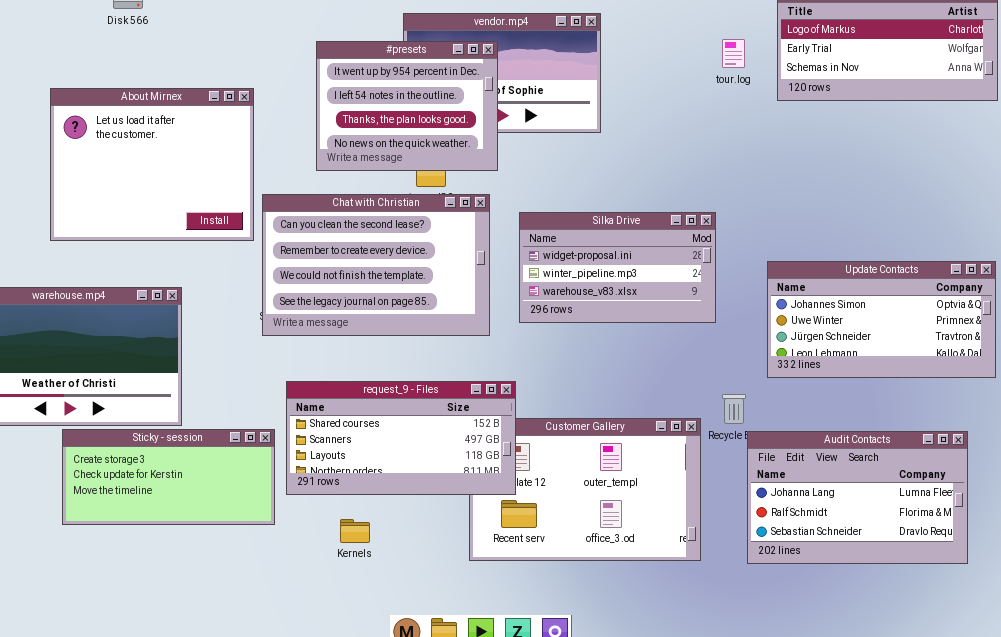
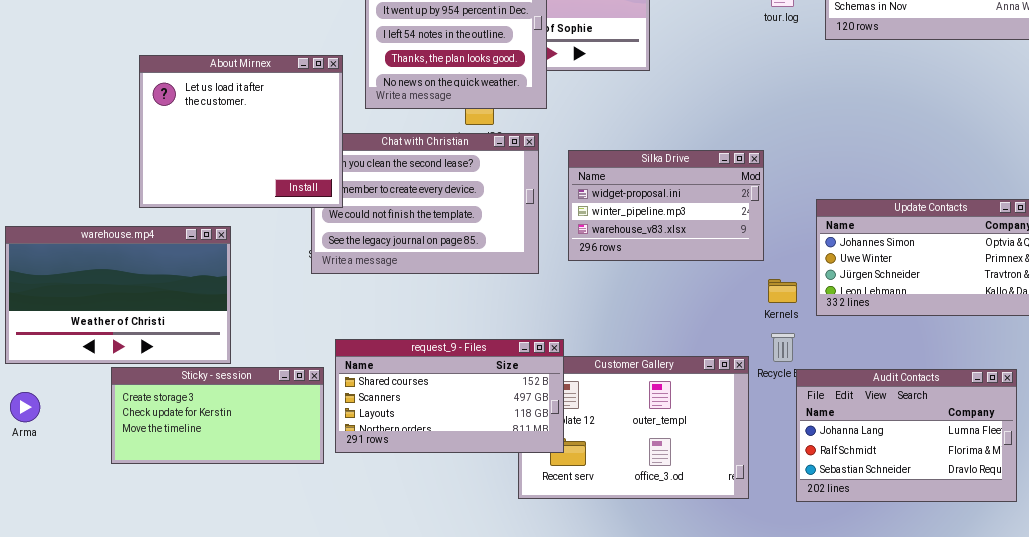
About Mirnex: [50,88,254,241] -> [139,55,343,208], moved
request_9 - Files: [286,381,516,495] -> [335,339,564,453], moved
Kernels: [340,519,370,543] -> [768,279,797,303], moved

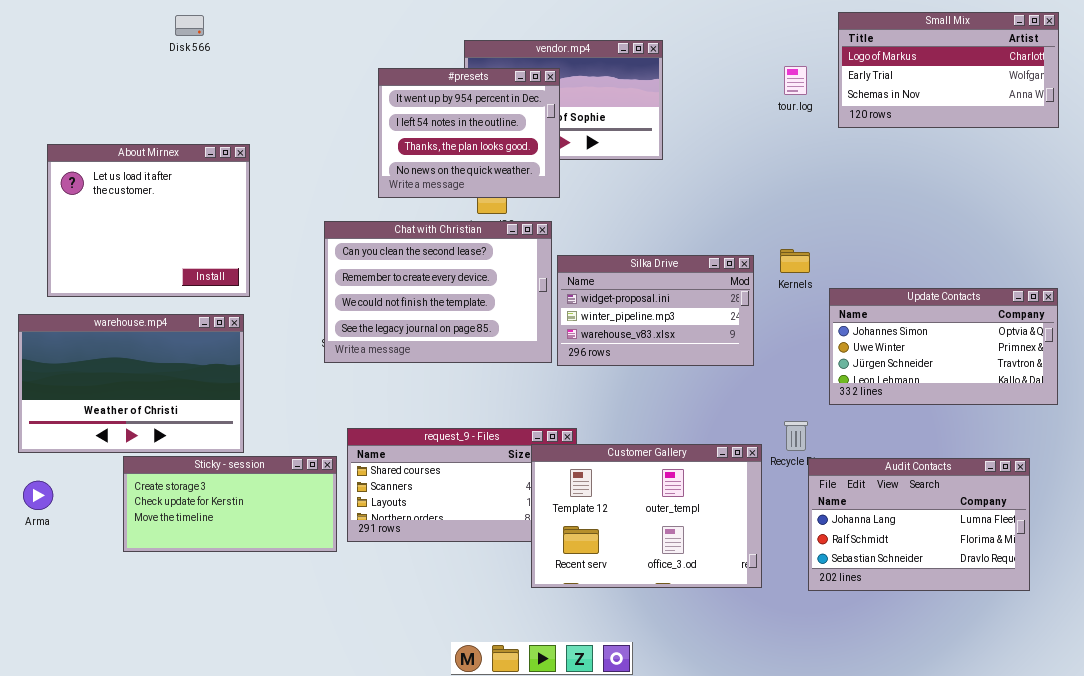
About Mirnex: [139,55,343,208] -> [47,144,250,297], moved
Silka Drive: [568,150,764,261] -> [557,255,754,366], moved
Kernels: [768,279,797,303] -> [780,249,810,273], moved
Customer Gallery: [518,356,749,499] -> [531,444,762,588], raised

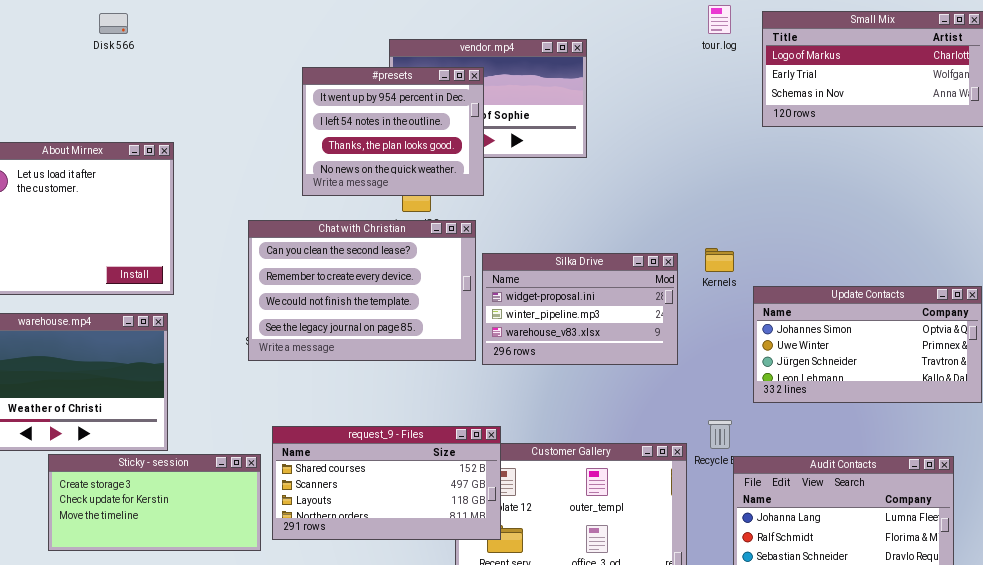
tour.log: [784,66,807,95] -> [708,5,731,34], moved
request_9 - Files: [347,428,577,542] -> [272,426,501,540], raised

